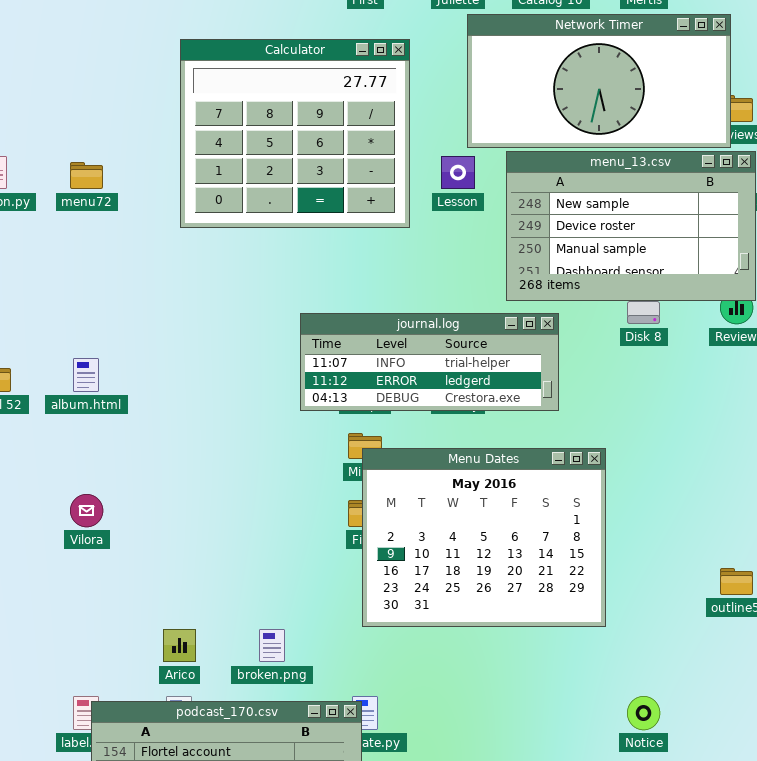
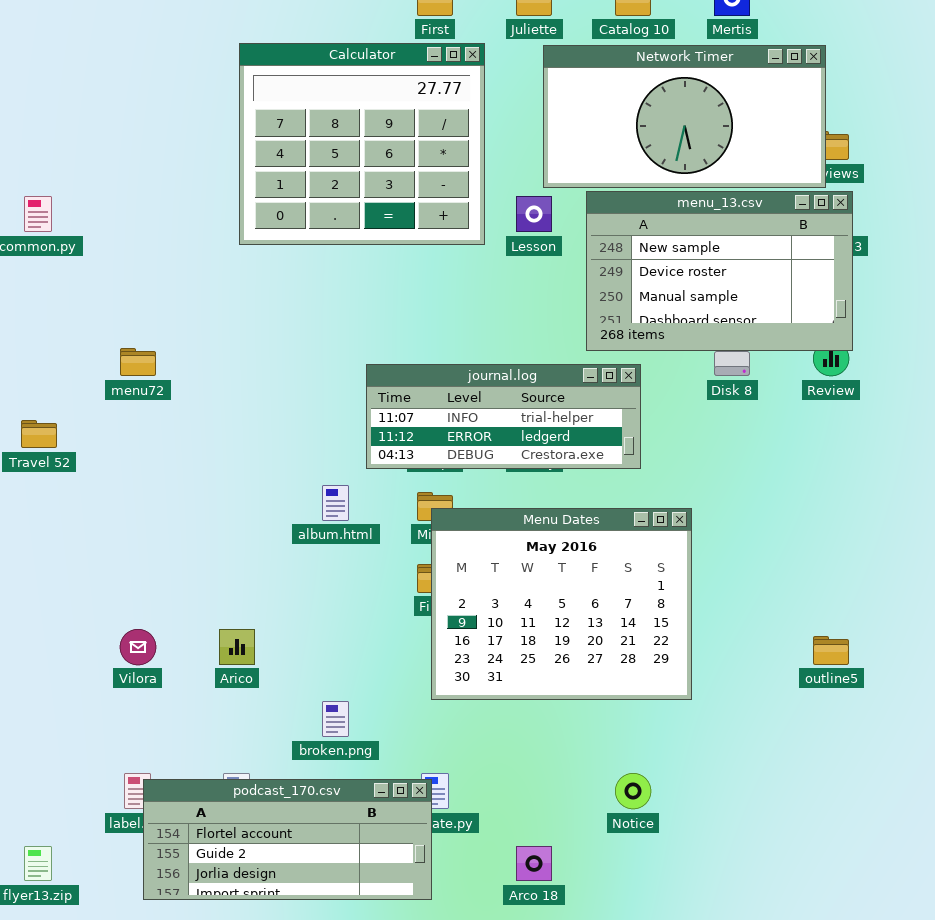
Calculator: [180,39,410,228] -> [239,43,485,245], moved
menu72: [70,162,103,189] -> [120,348,156,376], moved
album.html: [73,358,99,392] -> [322,485,349,521], moved
Vilora: [70,494,103,527] -> [120,629,156,665], moved
Arico: [163,629,196,662] -> [219,629,255,665], moved
Notice: [627,696,660,730] -> [615,773,651,809], moved

